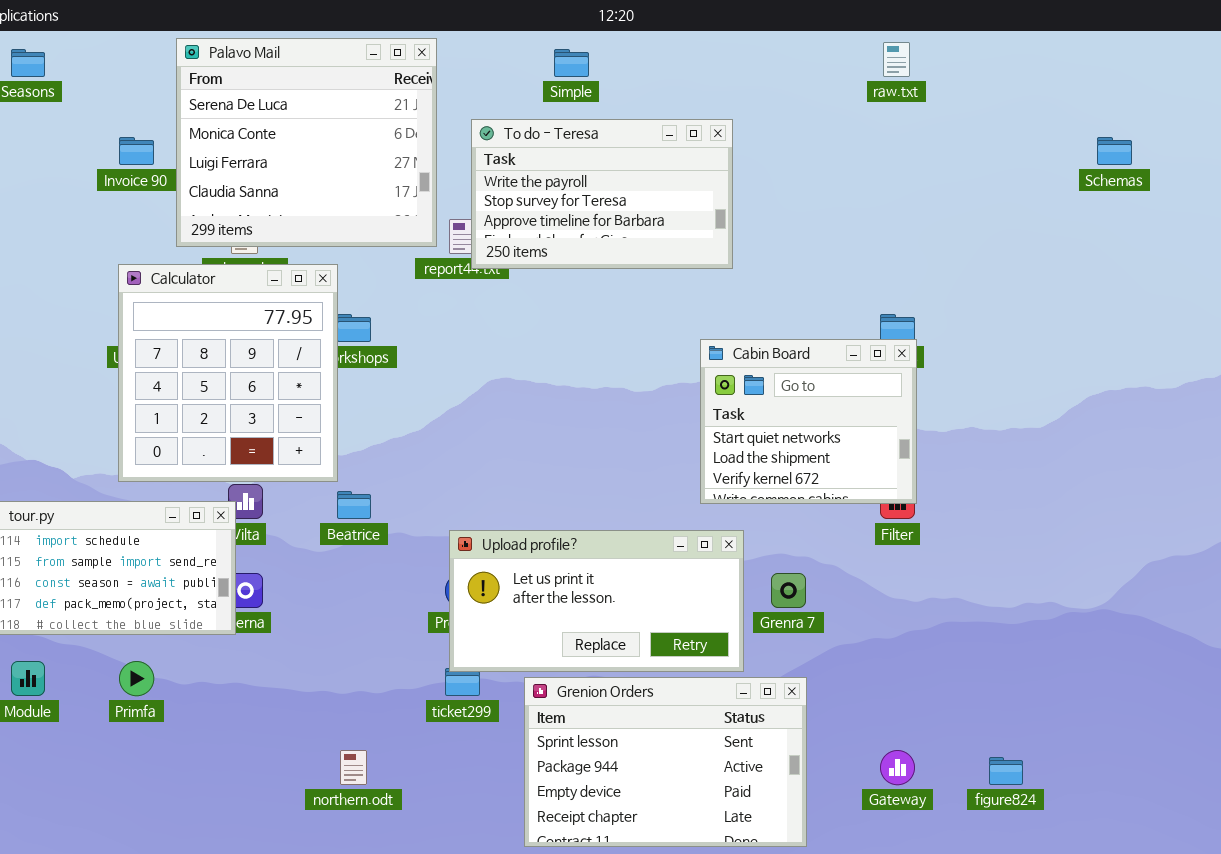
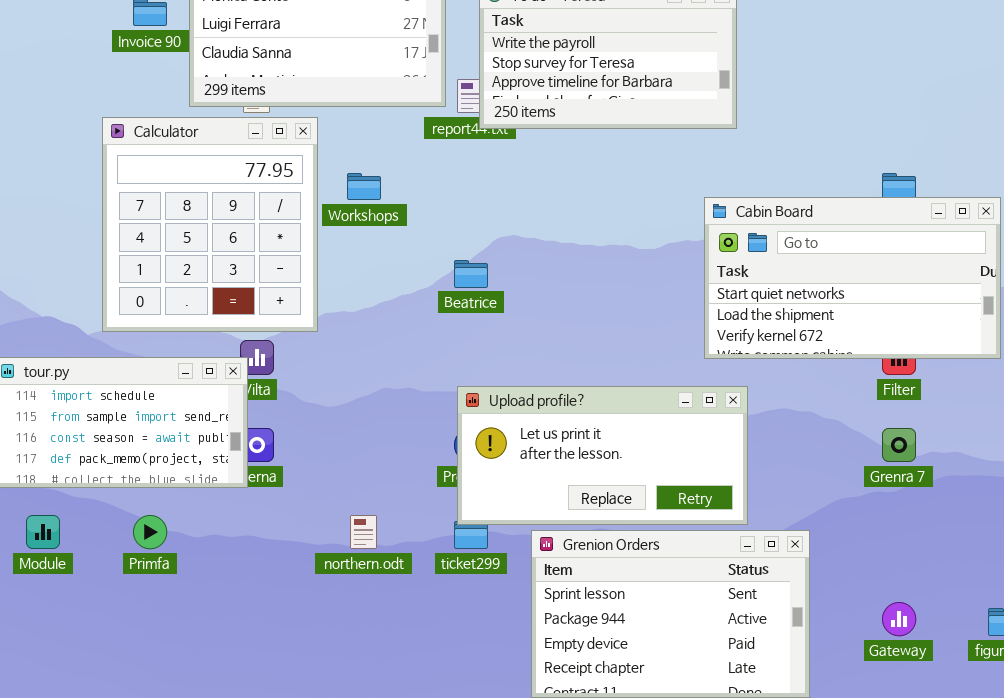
Calculator: [118,264,338,482] -> [102,117,318,332], moved
Cabin Board: [700,339,917,504] -> [704,197,1001,359], resized
Beatrice: [337,491,371,519] -> [454,260,488,288], moved
Grenra 7: [771,573,806,608] -> [882,428,916,462], moved
northern.odt: [340,750,367,785] -> [350,515,377,549], moved

